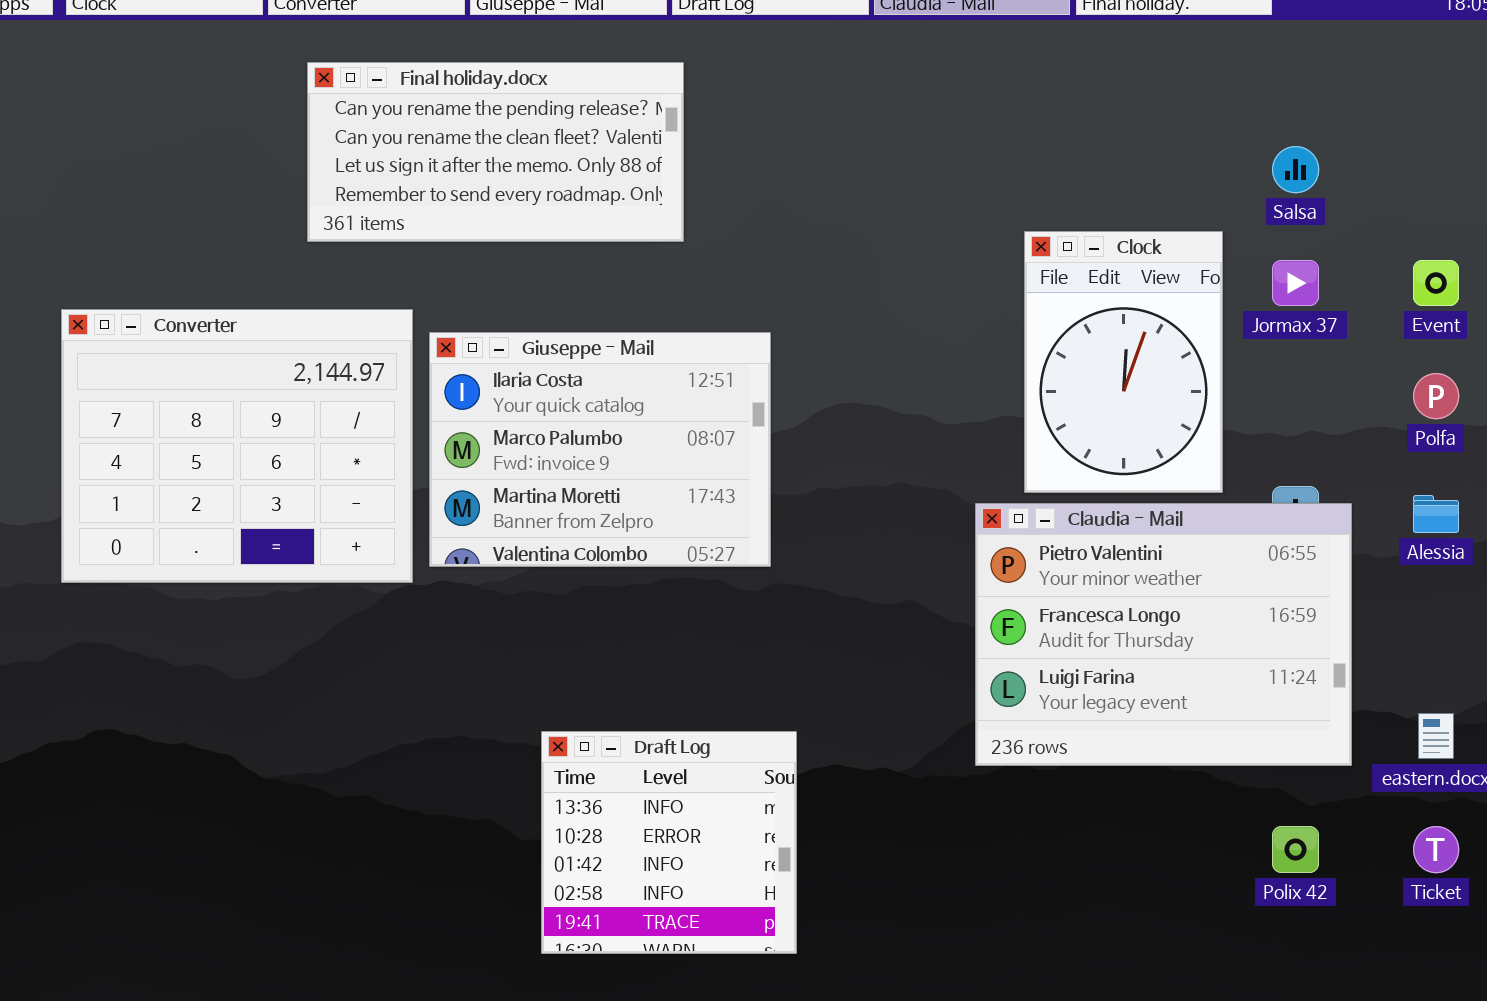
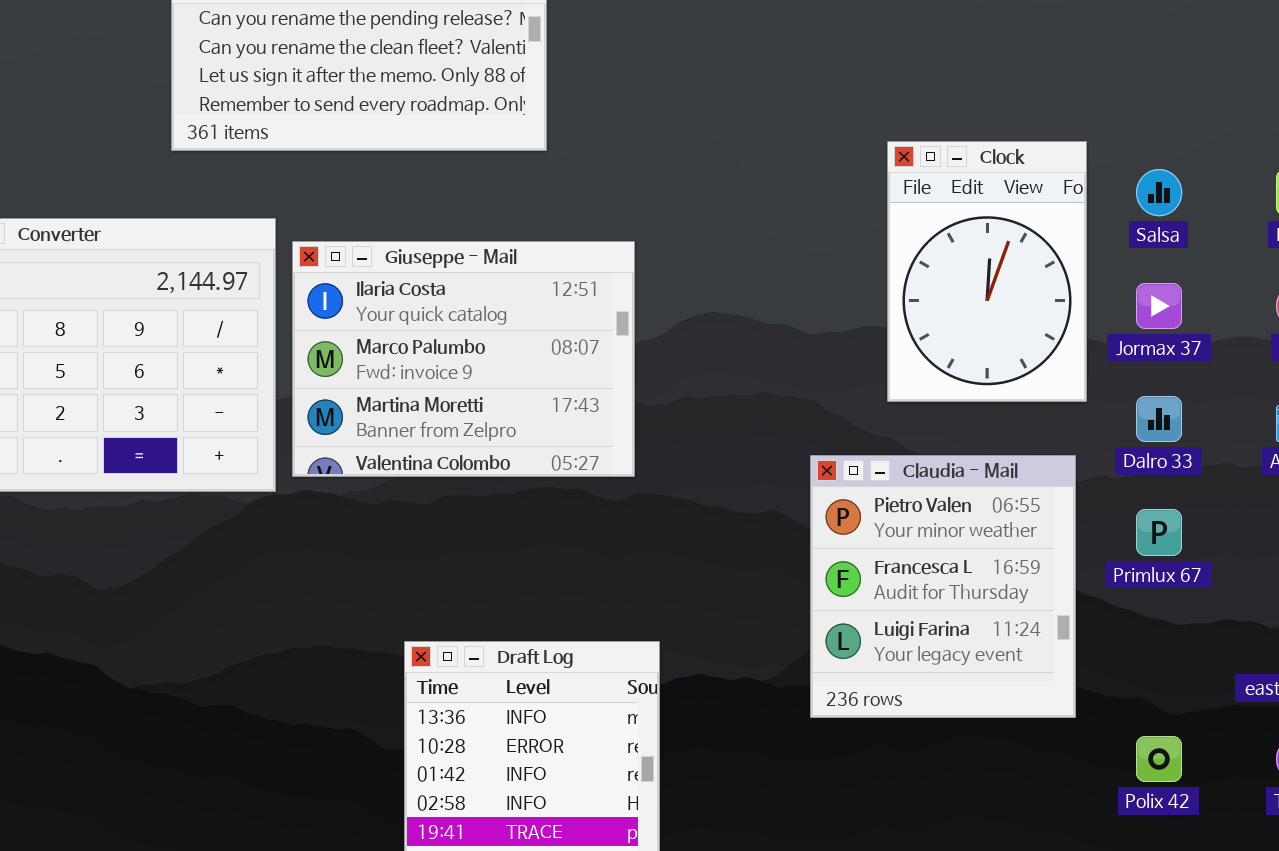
Salsa: [1272,146,1319,193] -> [1136,169,1182,216], moved
Jormax 37: [1272,260,1319,306] -> [1136,283,1182,329], moved
Claudia - Mail: [975,503,1352,766] -> [810,455,1076,718], moved, resized

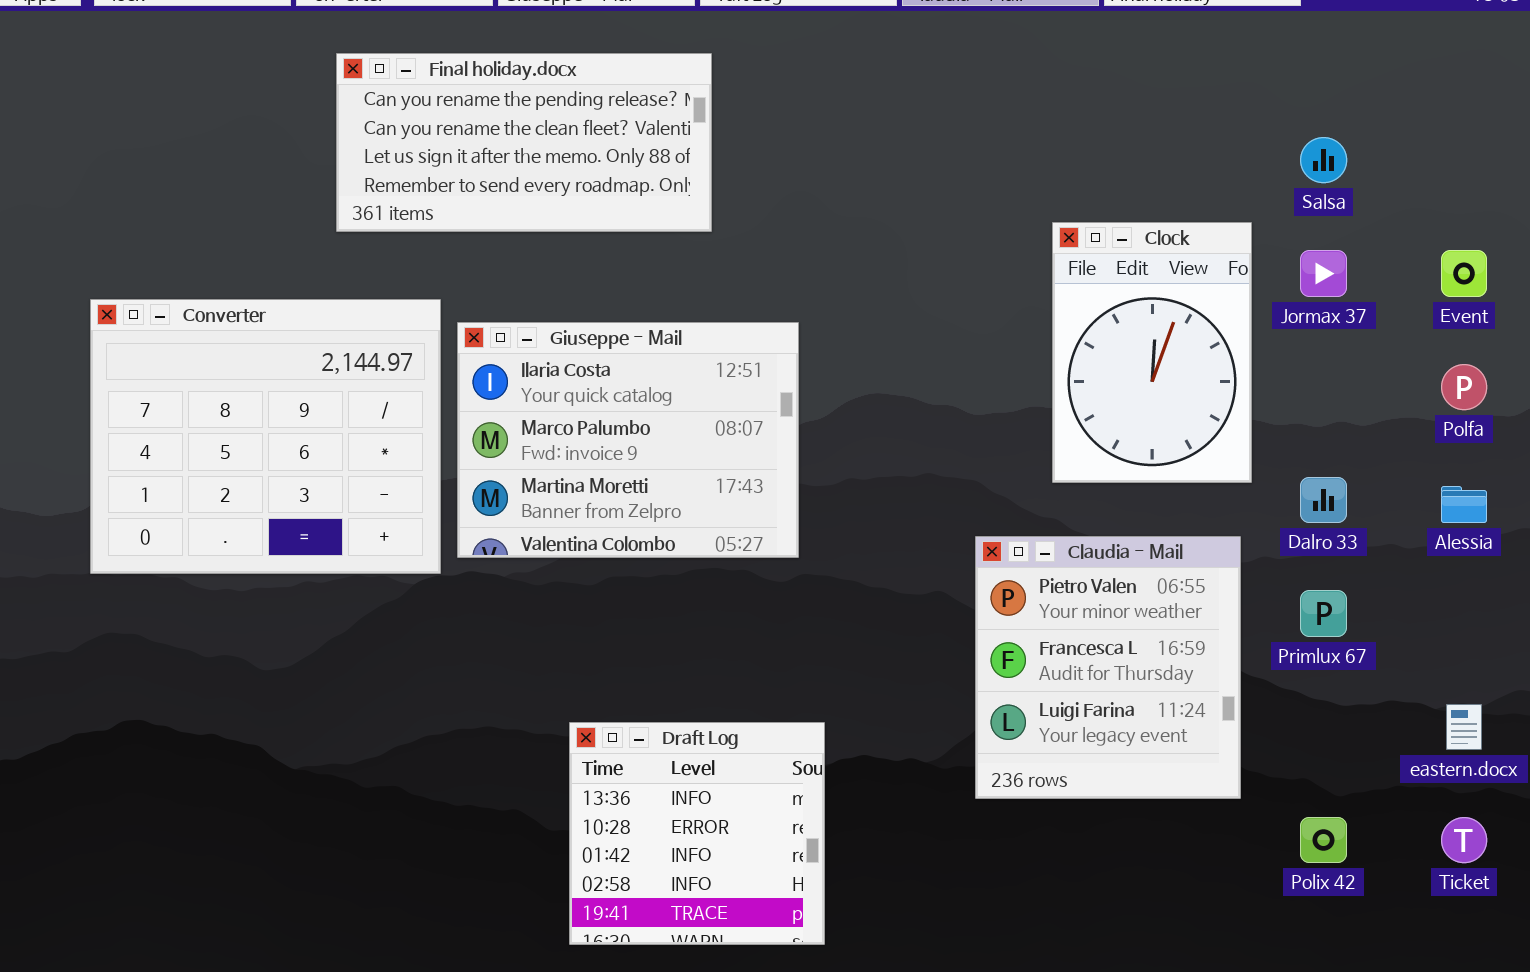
Salsa: [1136,169,1182,216] -> [1300,137,1347,183], moved
Jormax 37: [1136,283,1182,329] -> [1300,250,1347,297], moved

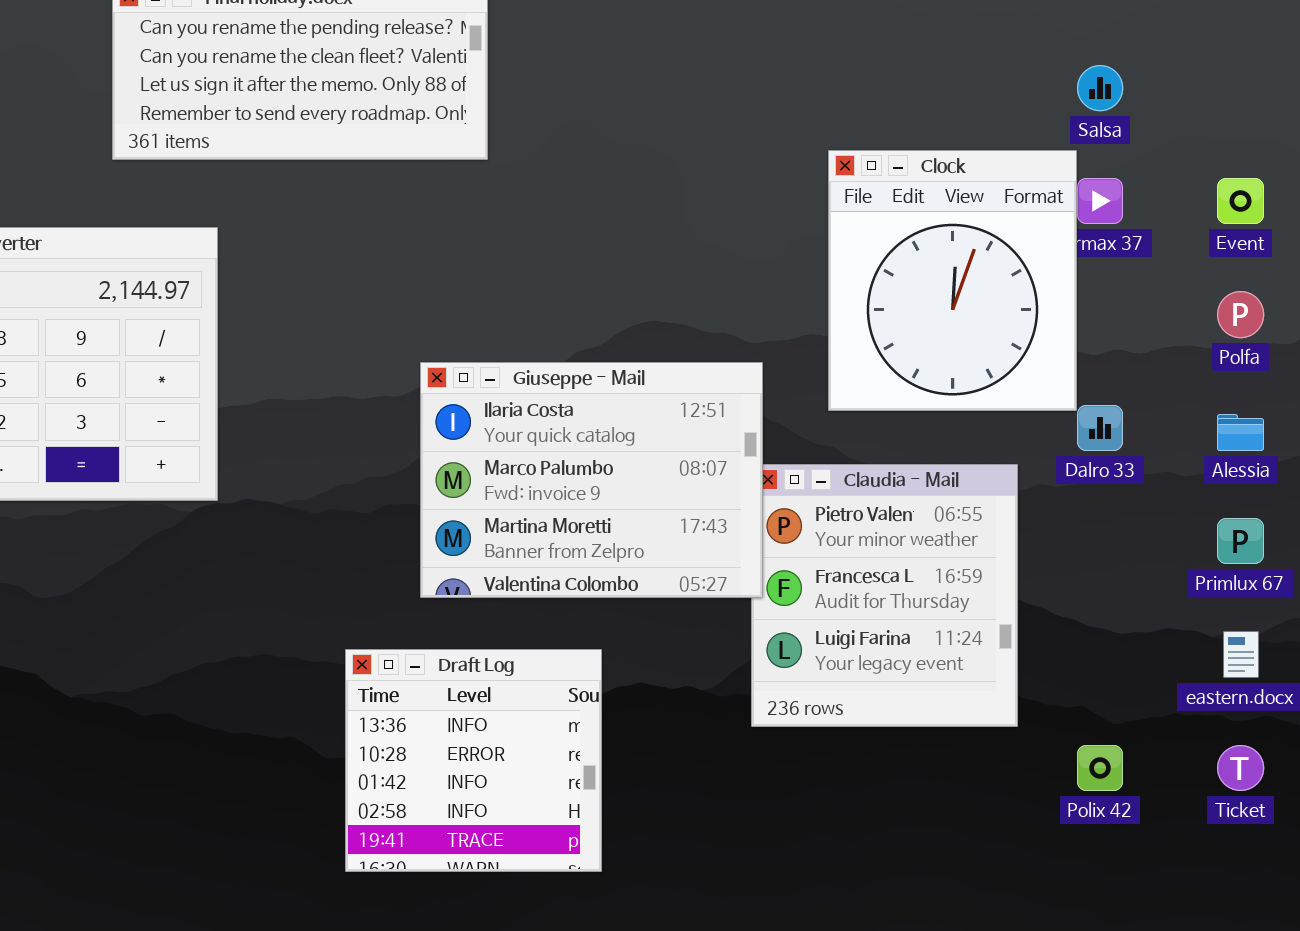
Clock: [1052,222,1252,483] -> [828,150,1077,411], resized
Giuseppe - Mail: [457,322,799,558] -> [420,362,763,598], moved
Primlux 67: [1300,590,1347,637] -> [1217,518,1264,564], moved

